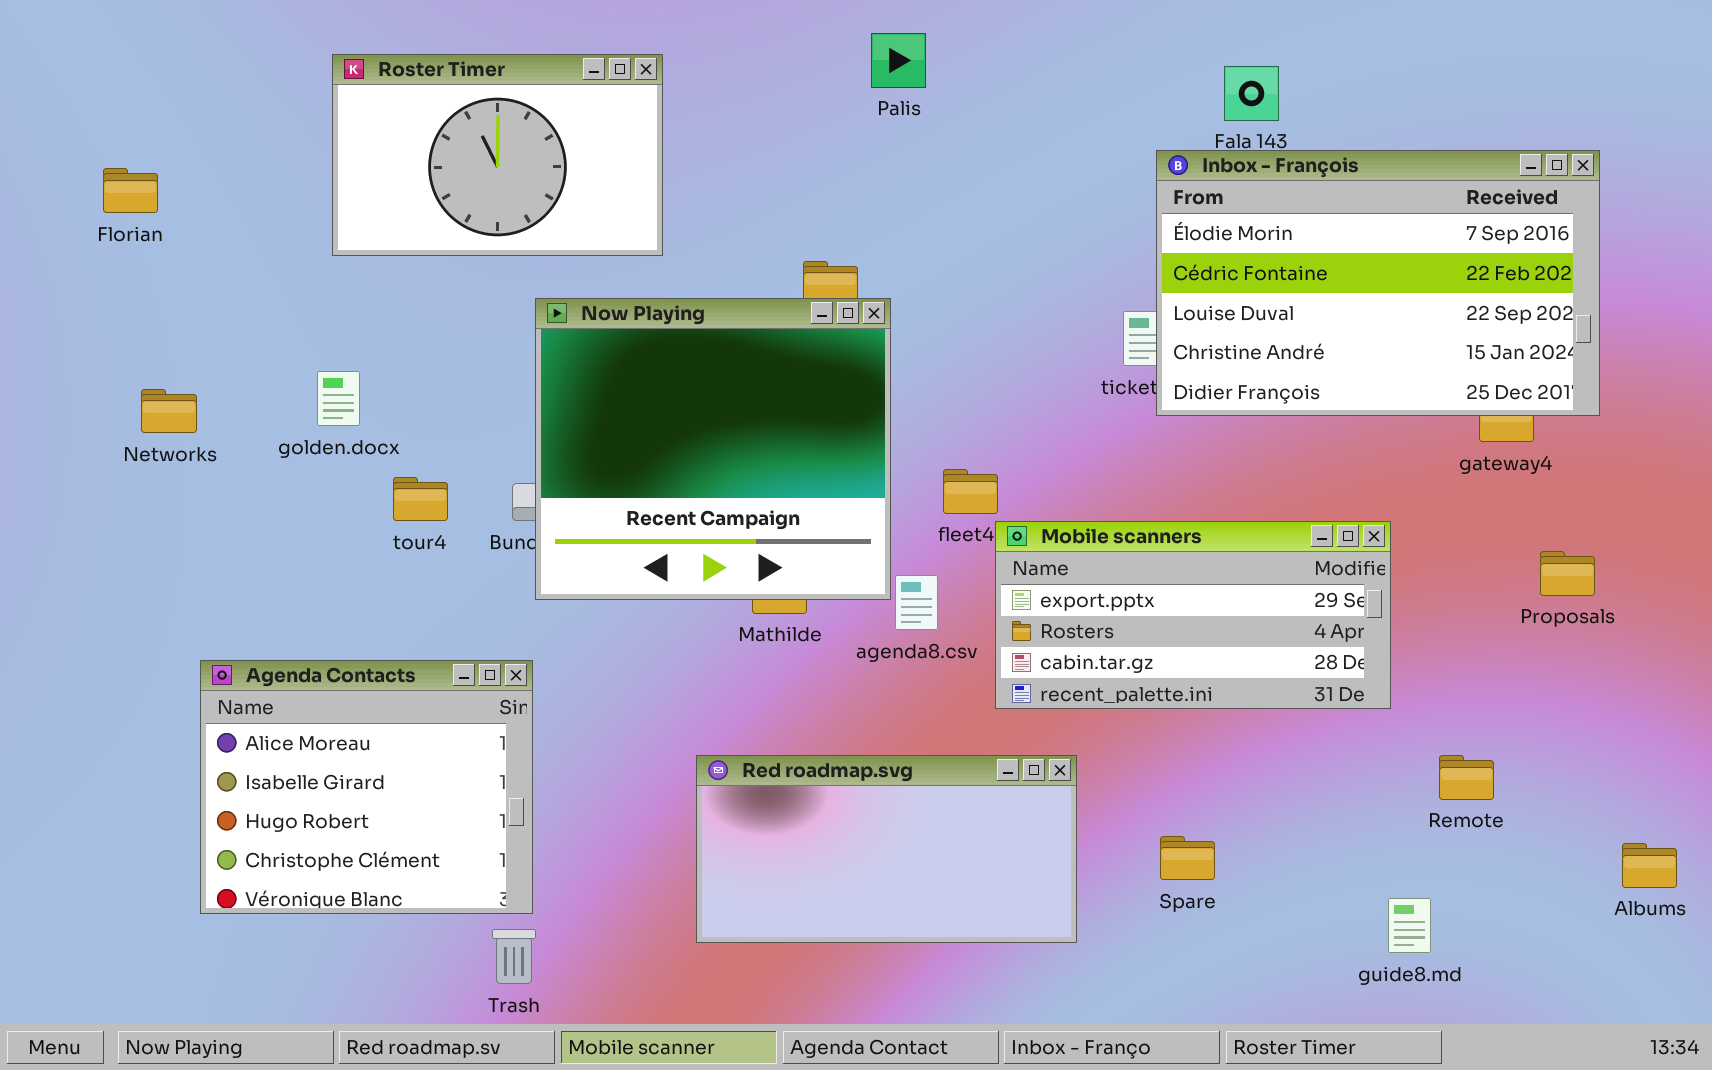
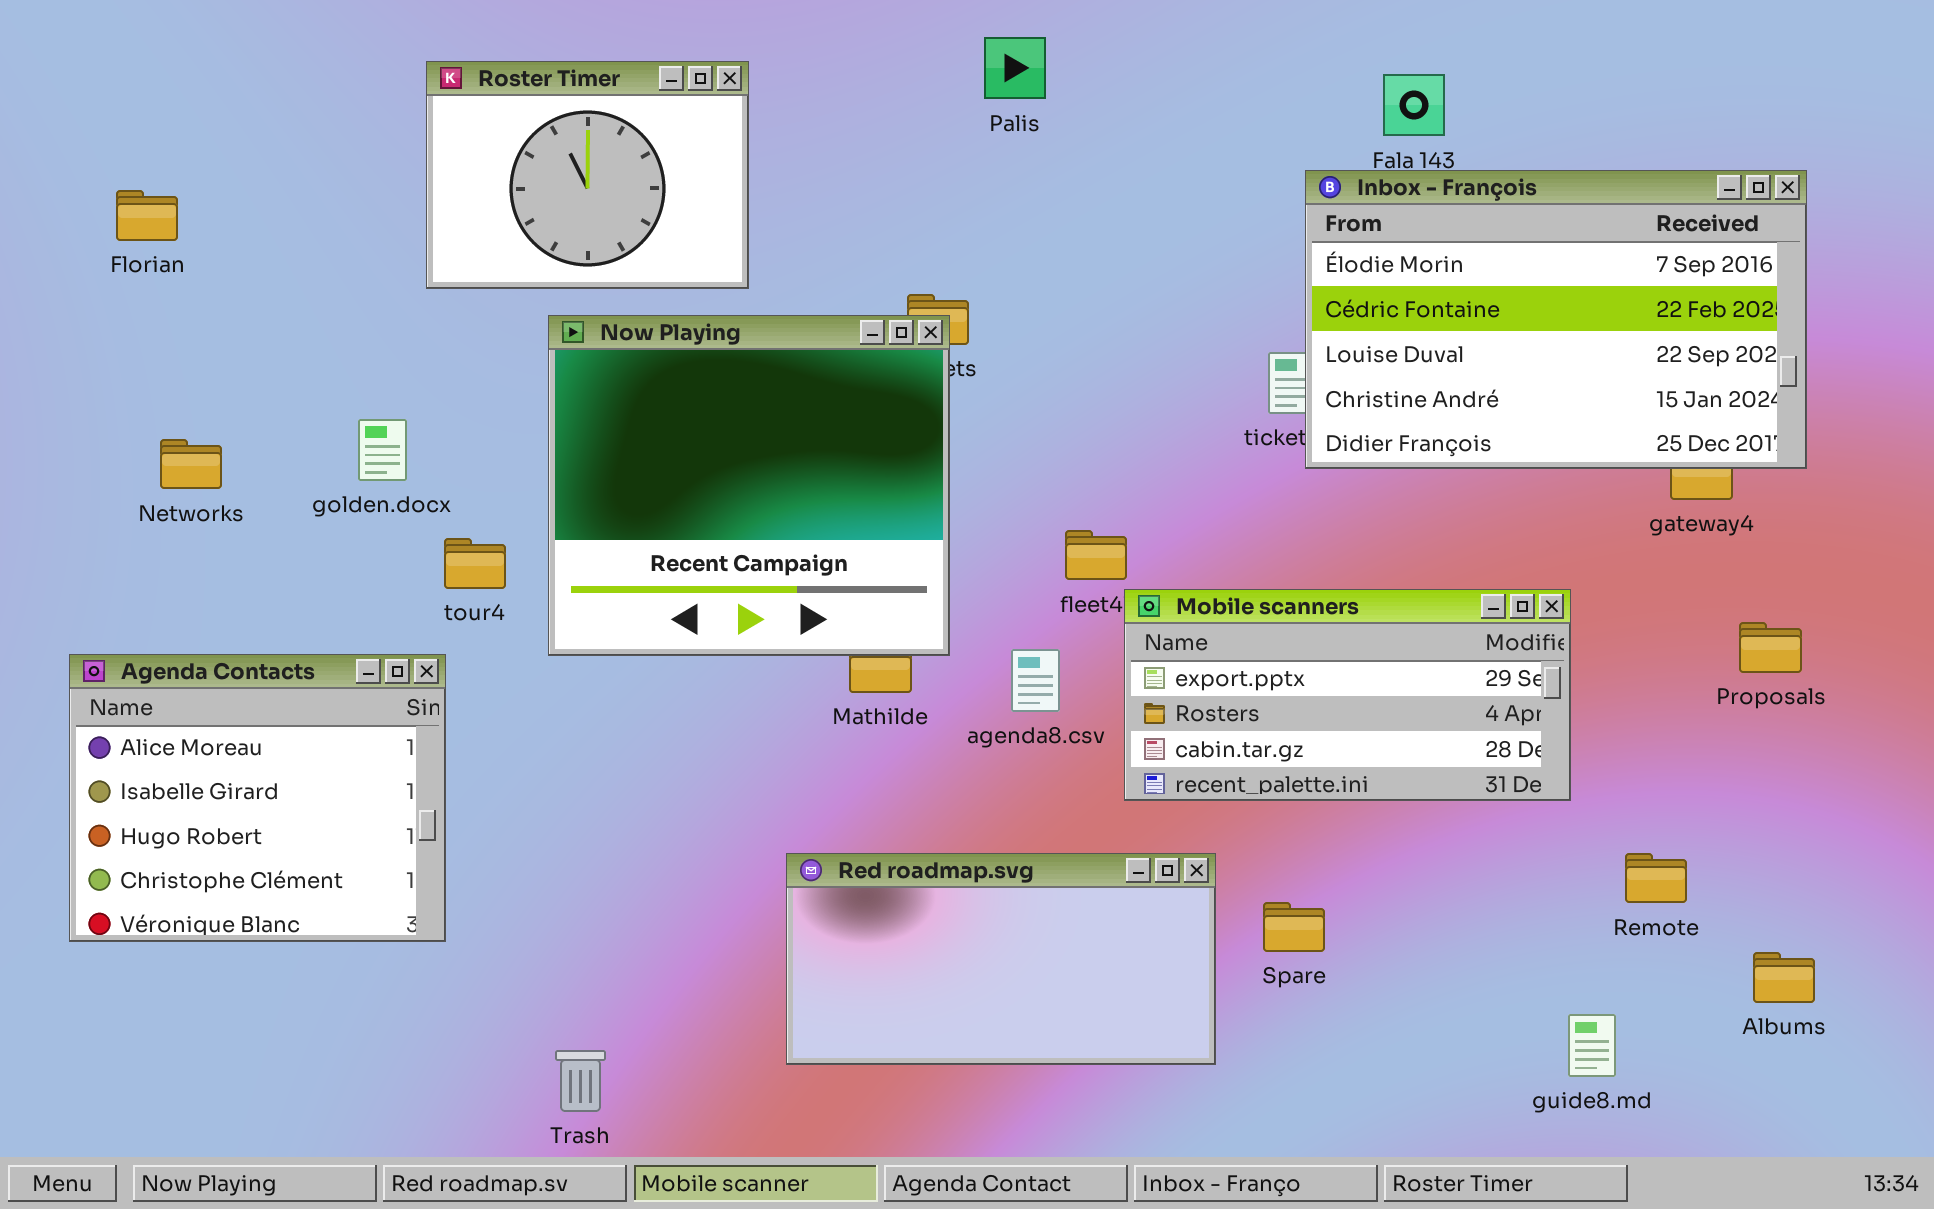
Roster Timer: [332,54,663,256] -> [426,61,749,289], resized
Now Playing: [535,298,891,600] -> [548,315,950,656], moved
Agenda Contacts: [200,660,533,914] -> [69,654,446,942], moved
Spare: [1160,836,1215,880] -> [1263,902,1325,952], moved
Albums: [1622,843,1677,888] -> [1753,952,1815,1003], moved

